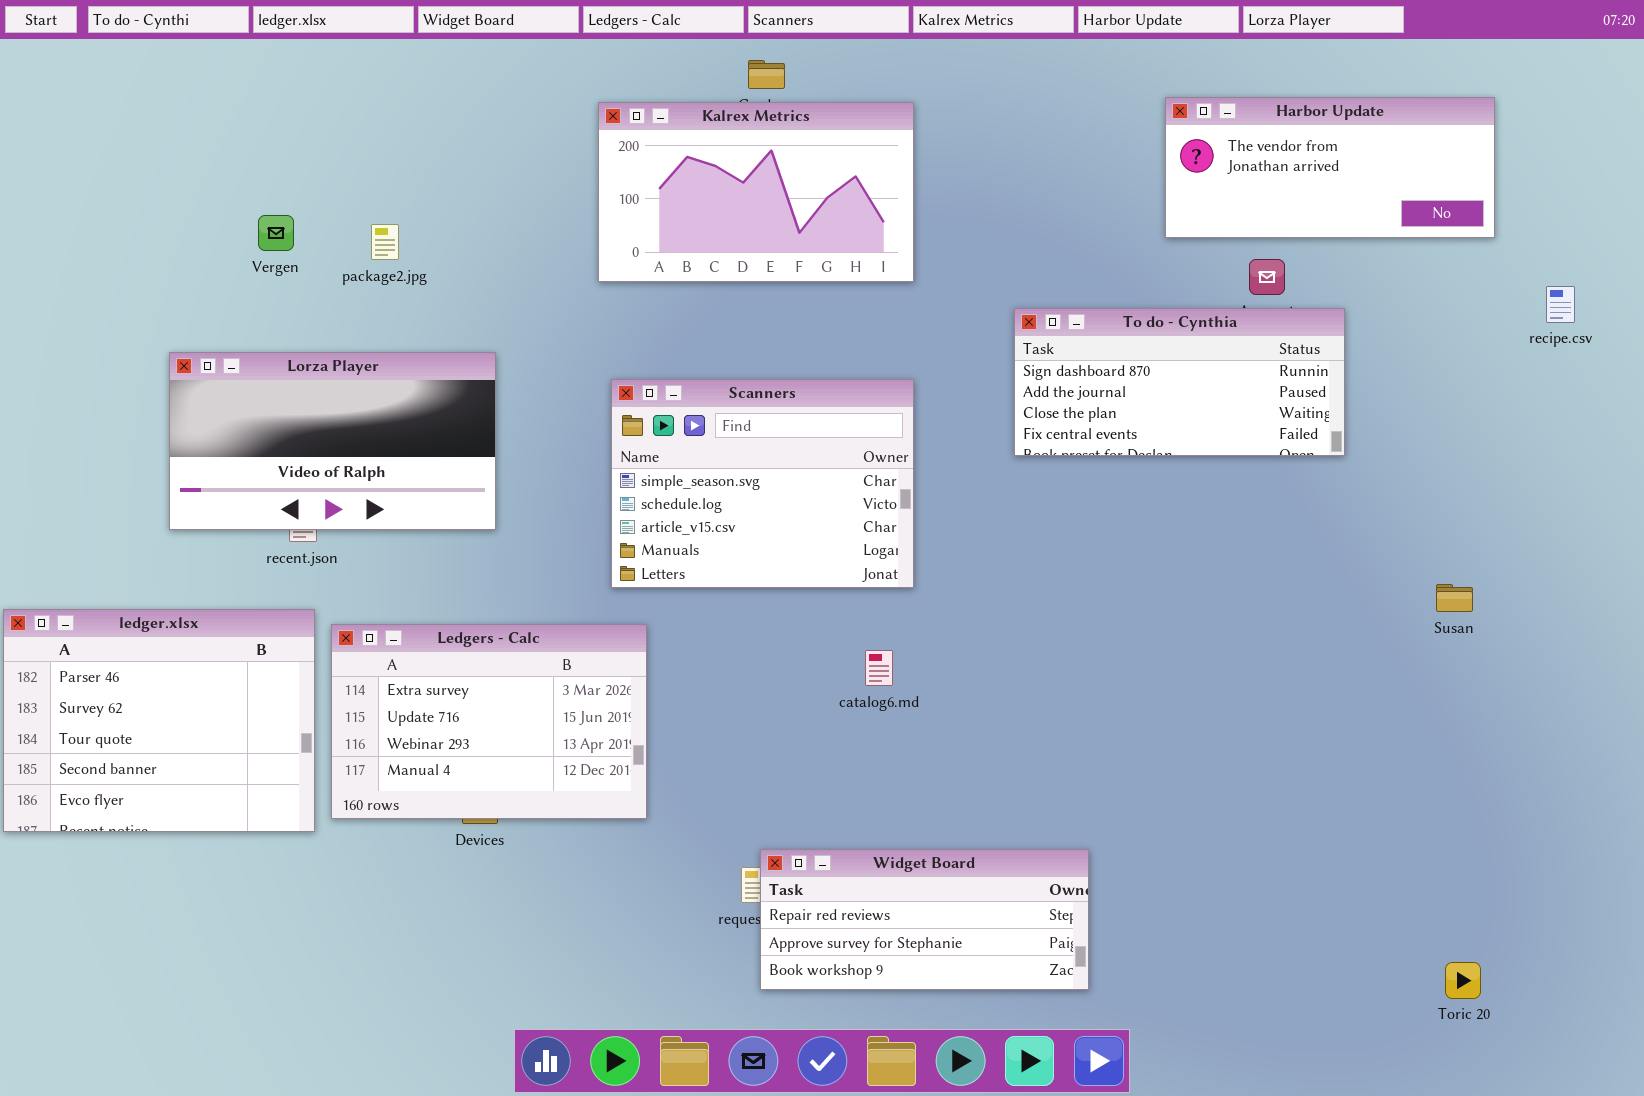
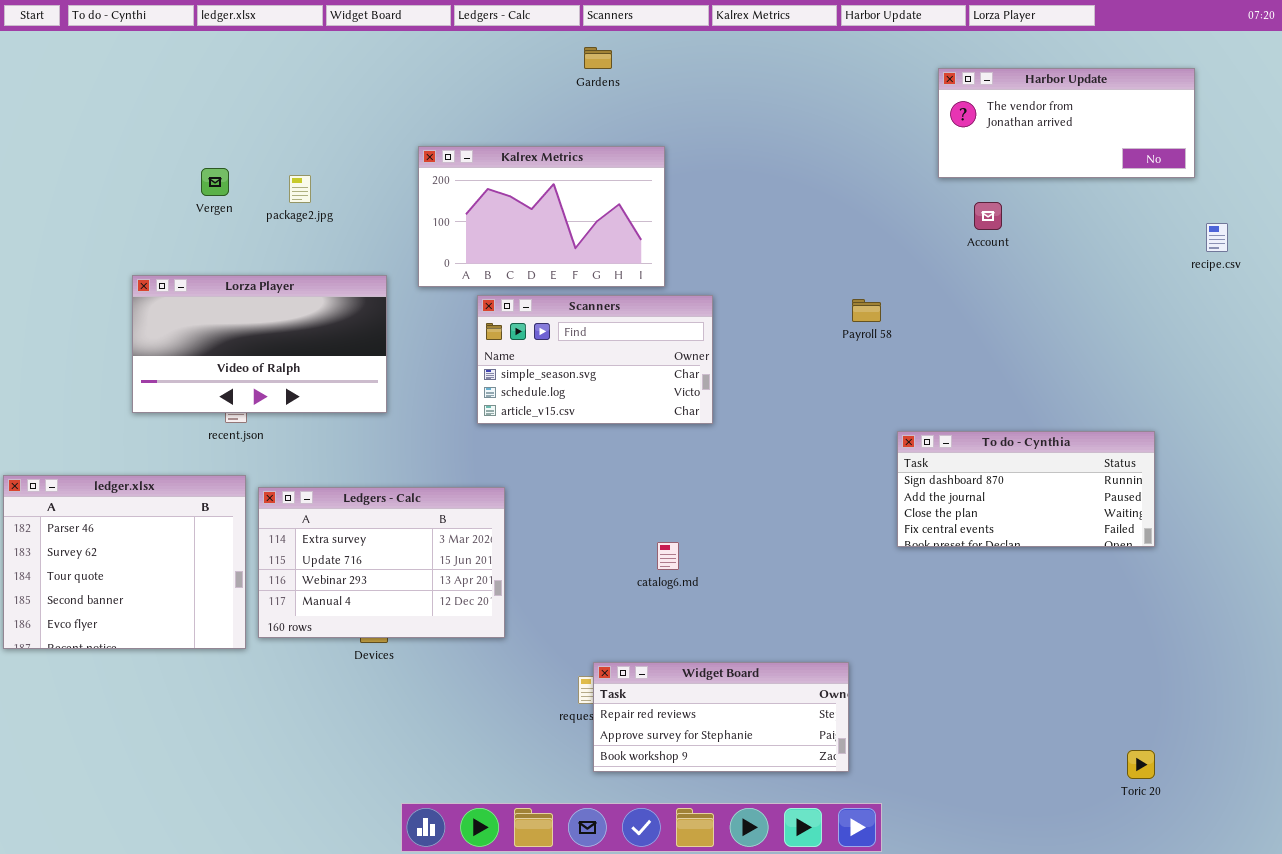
Harbor Update: [1165,97,1495,238] -> [938,68,1195,178], moved
Kalrex Metrics: [598,102,914,282] -> [418,146,665,287], moved
To do - Cynthia: [1014,308,1345,456] -> [897,431,1155,547], moved
Scanners: [611,379,914,588] -> [477,295,713,424], resized
catalog6.md: [865,650,893,686] -> [657,542,679,570], moved

